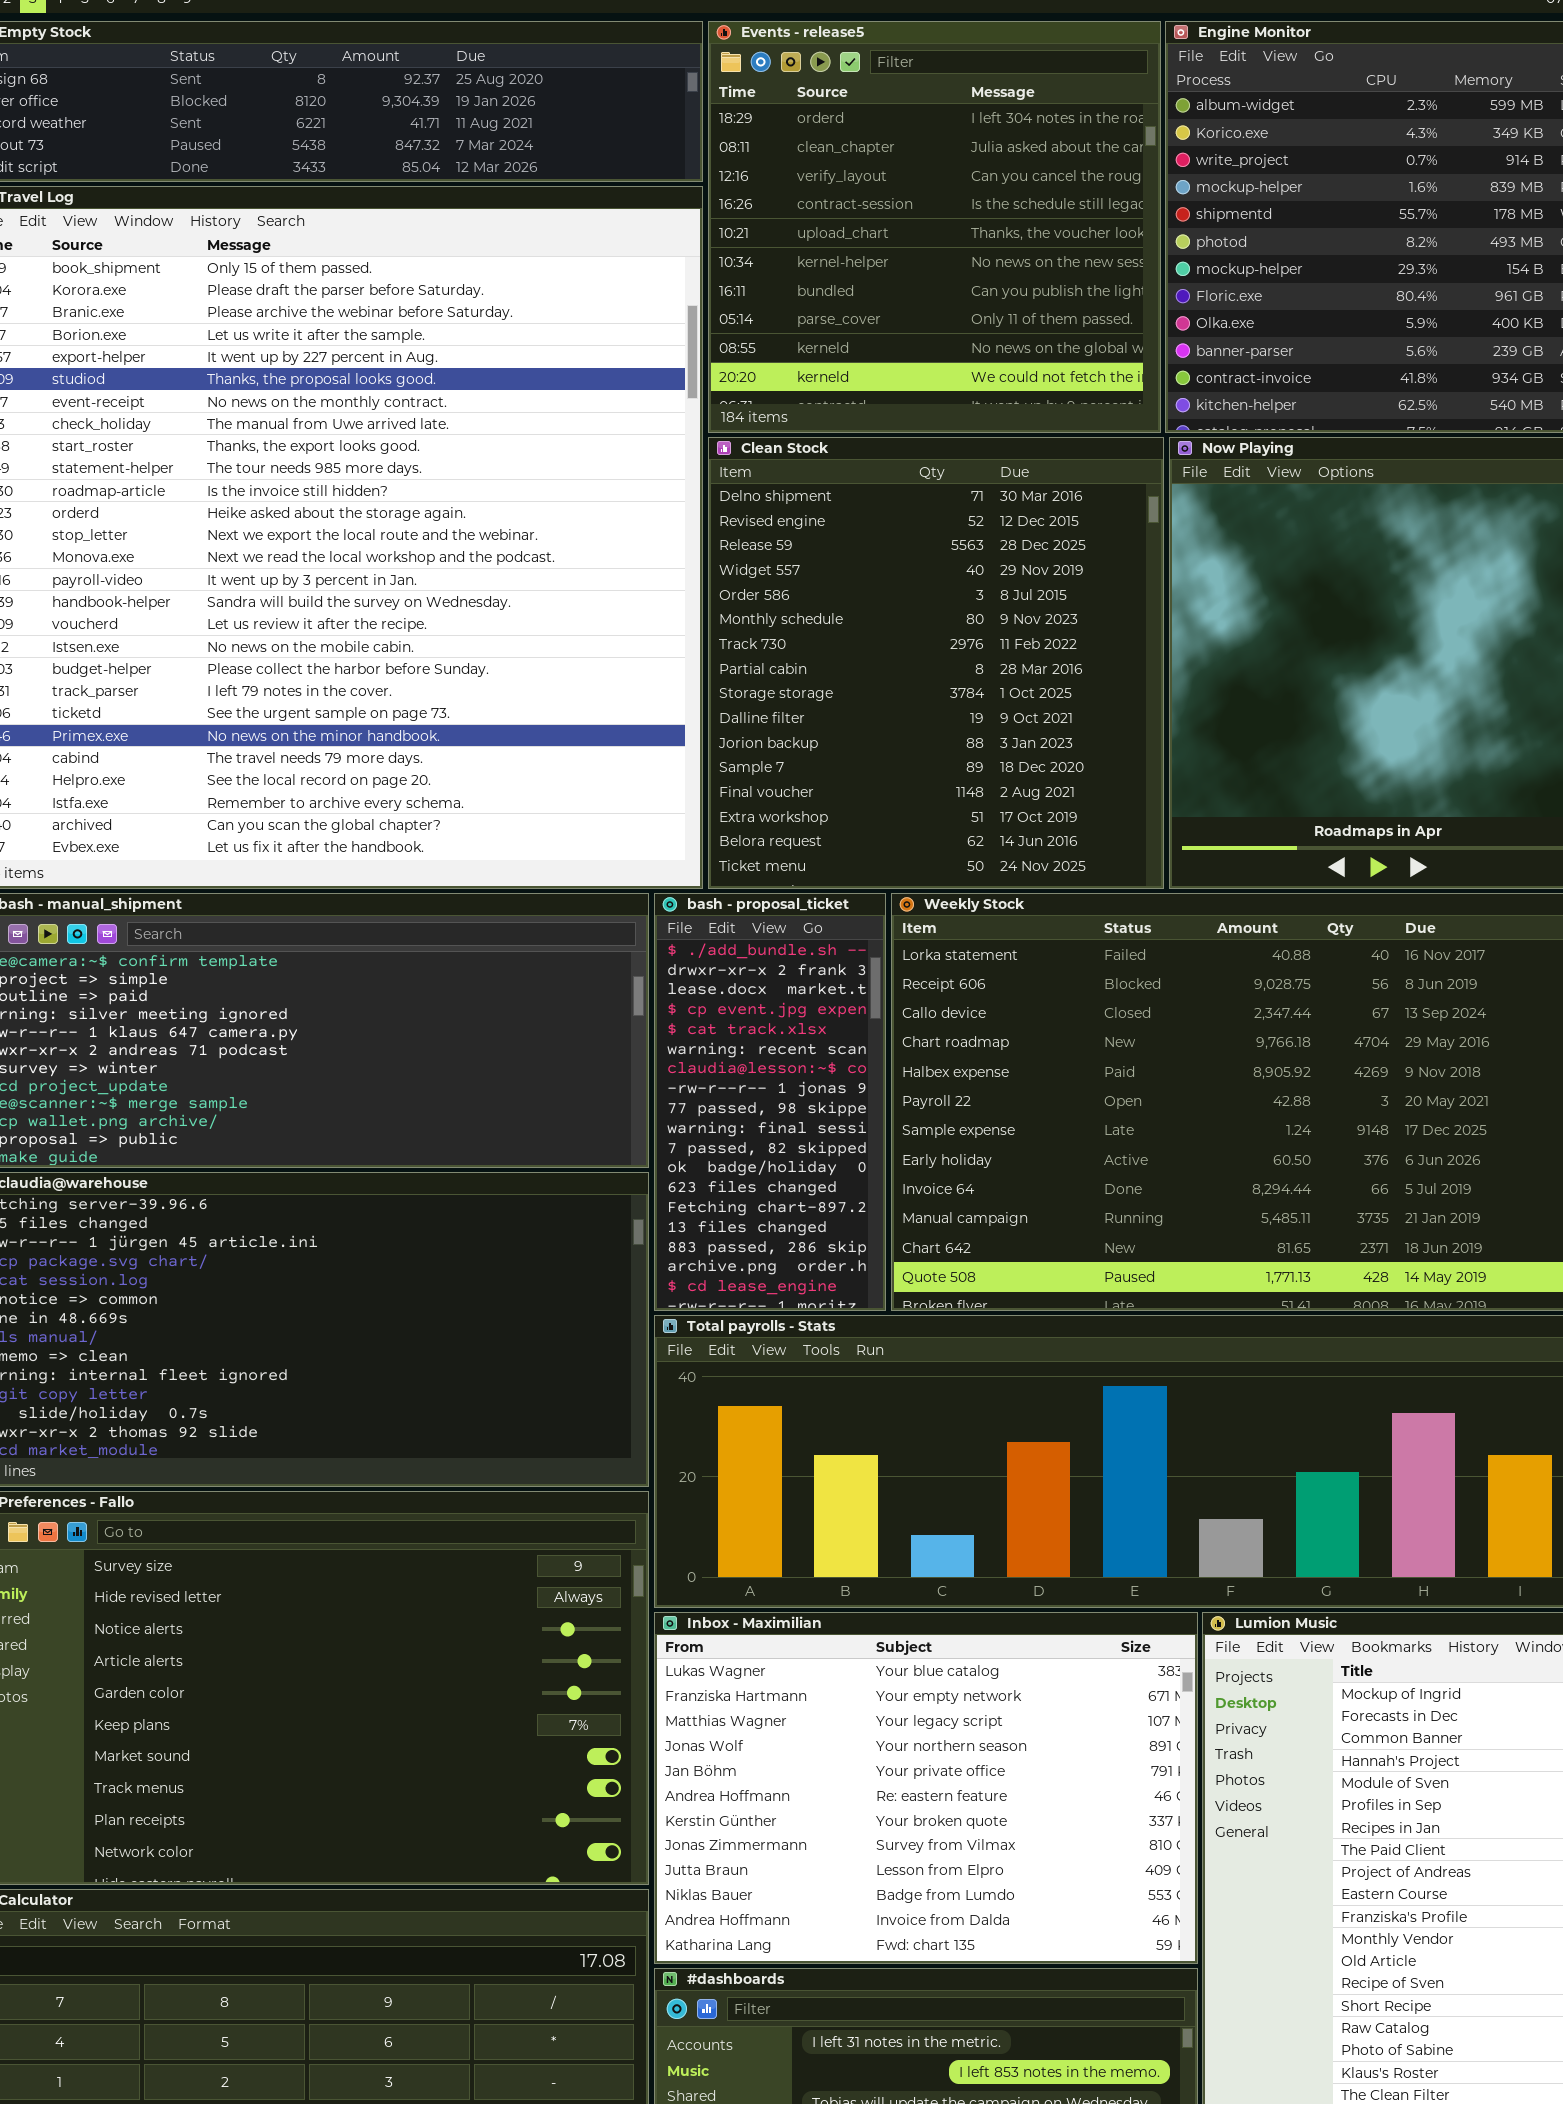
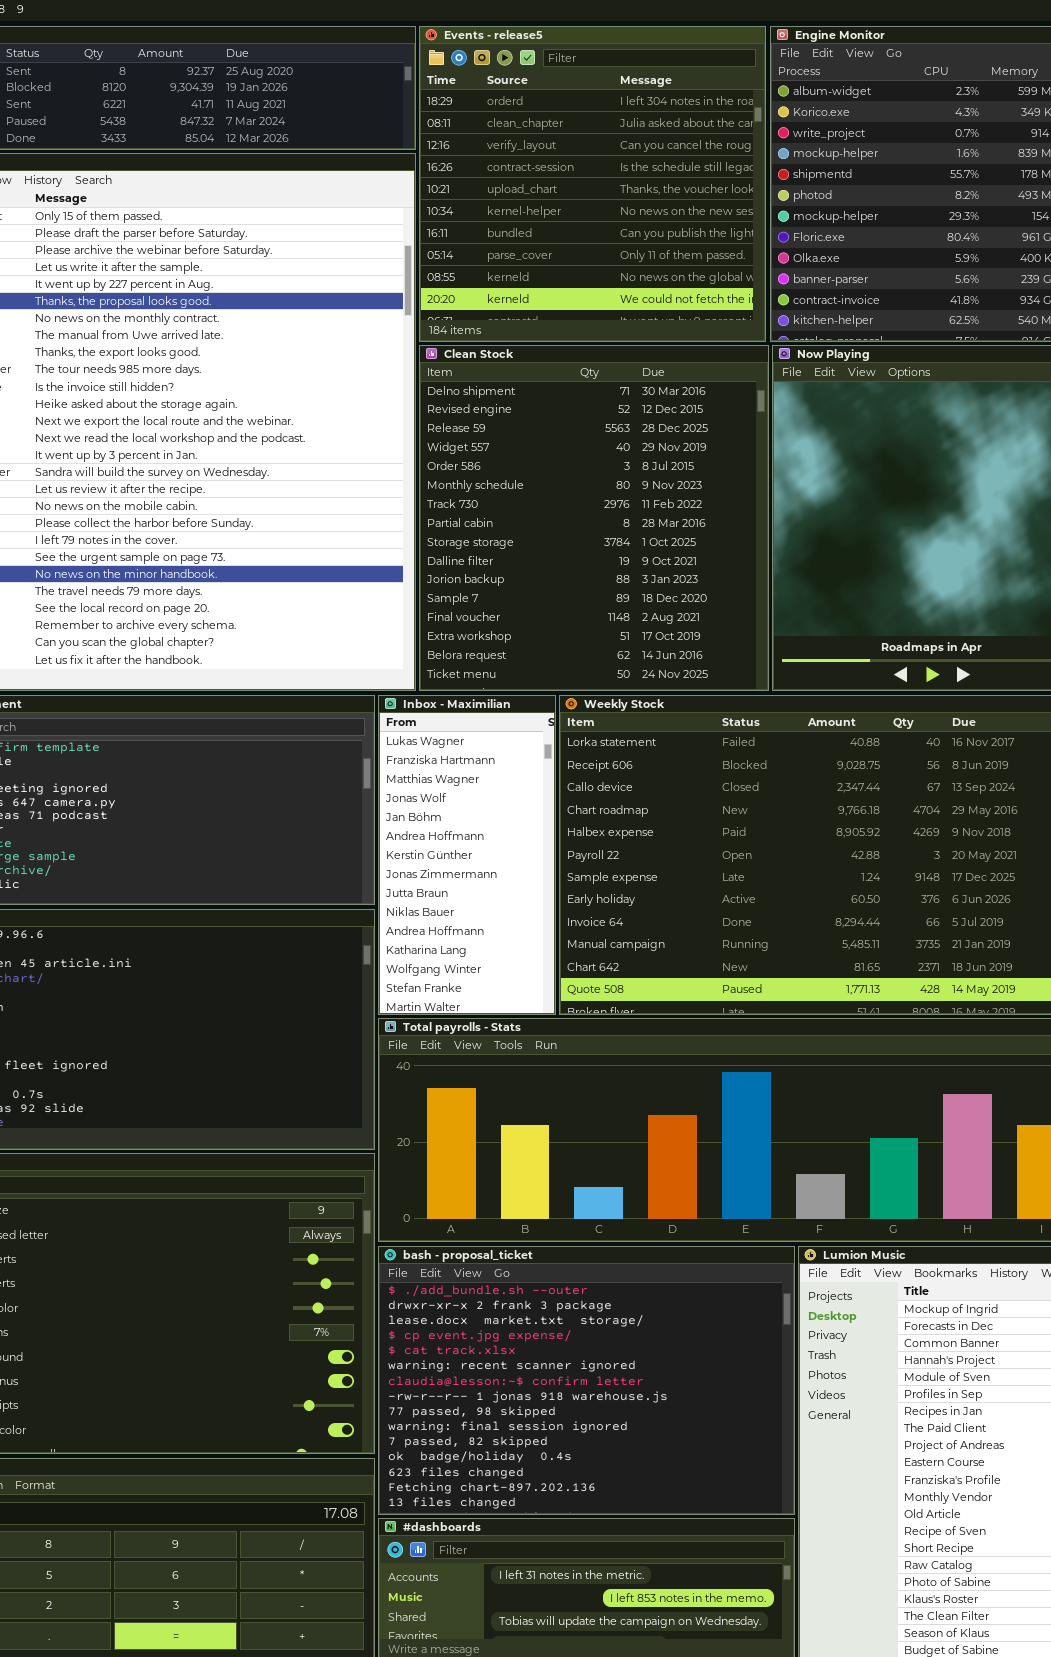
bash - proposal_ticket: [654,893,886,1311] -> [378,1246,795,1515], moved, resized
Inbox - Maximilian: [654,1612,1198,1964] -> [378,695,556,1015], moved, resized

